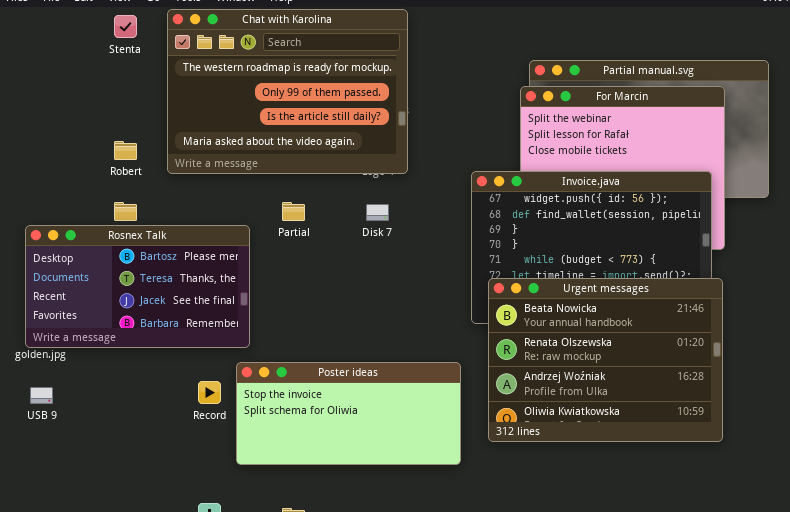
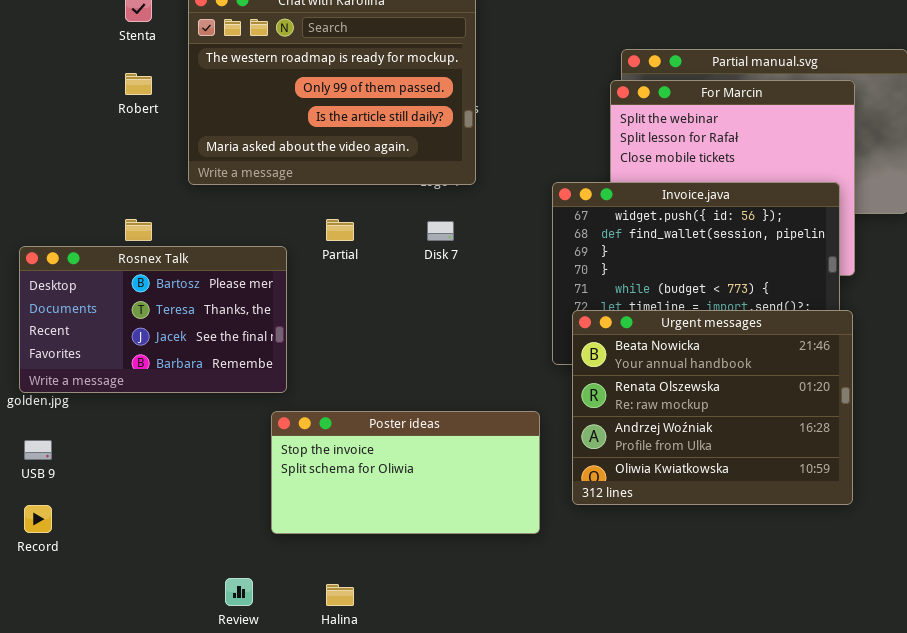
Robert: [114,141,137,160] -> [125,73,152,95], moved
Record: [198,381,221,404] -> [24,505,52,533], moved

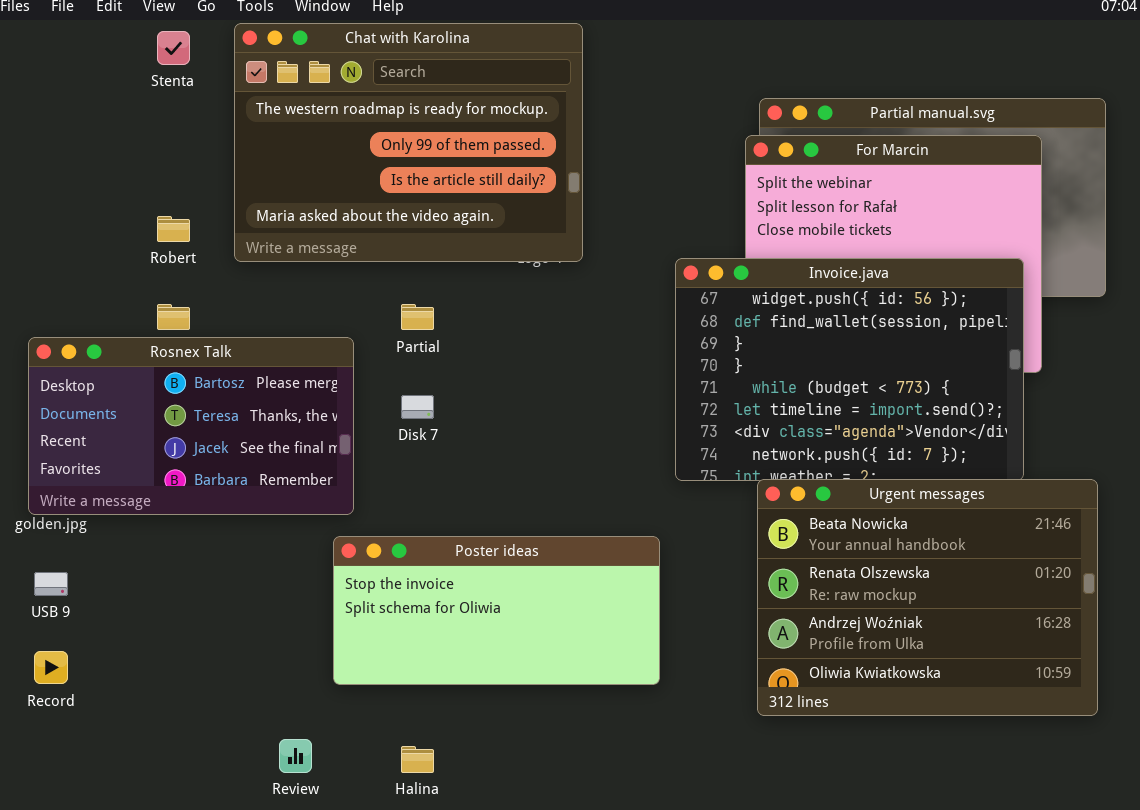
Robert: [125,73,152,95] -> [157,216,190,242], moved
Disk 7: [427,221,454,241] -> [401,395,434,419], moved
Urgent messages: [572,310,853,505] -> [757,479,1098,716], moved

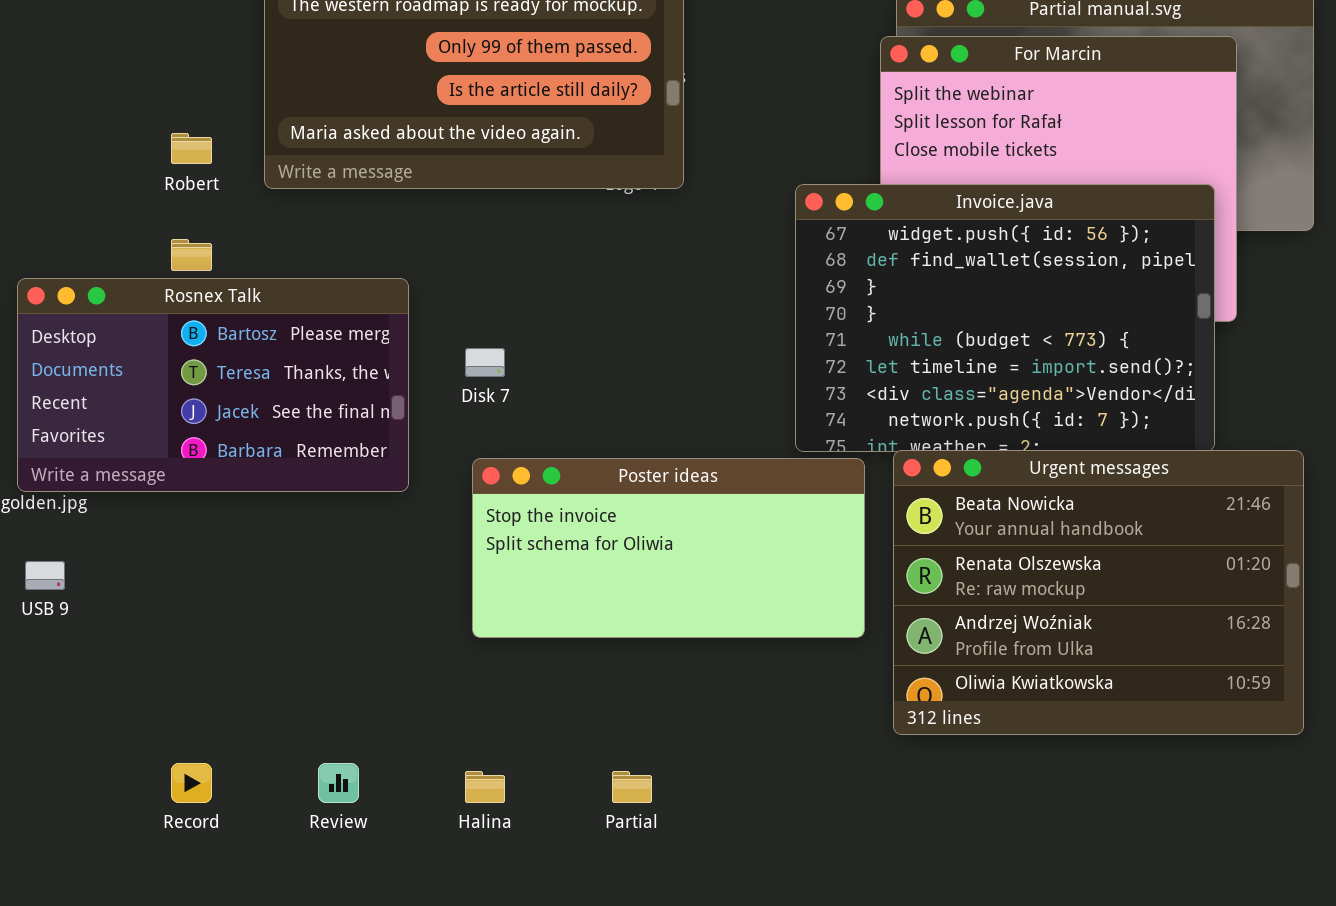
Partial: [401,304,434,330] -> [612,771,652,803], moved
Poster ideas: [333,536,660,685] -> [472,458,865,638], moved
Record: [34,651,68,684] -> [171,763,212,803], moved

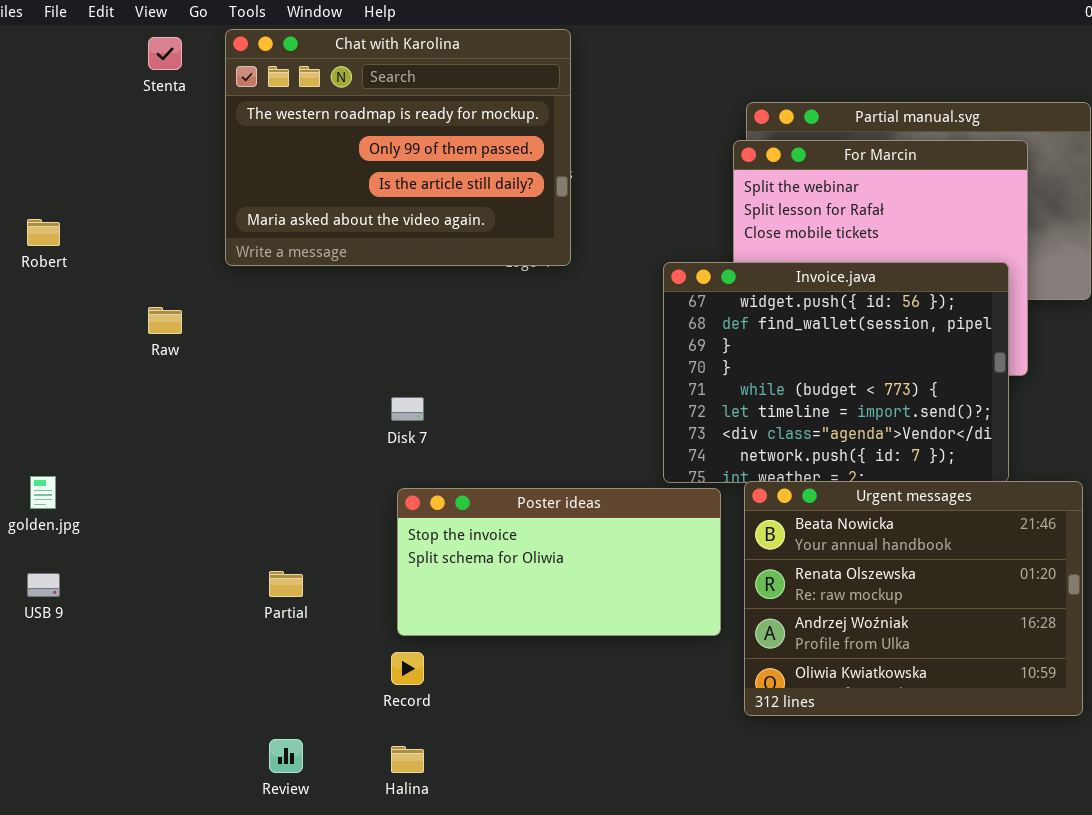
Robert: [171,133,212,164] -> [27,219,60,246], moved
Rosnex Talk: [17,278,409,492] -> none, closed
Record: [171,763,212,803] -> [391,652,424,685], moved
Partial: [612,771,652,803] -> [269,571,303,597], moved

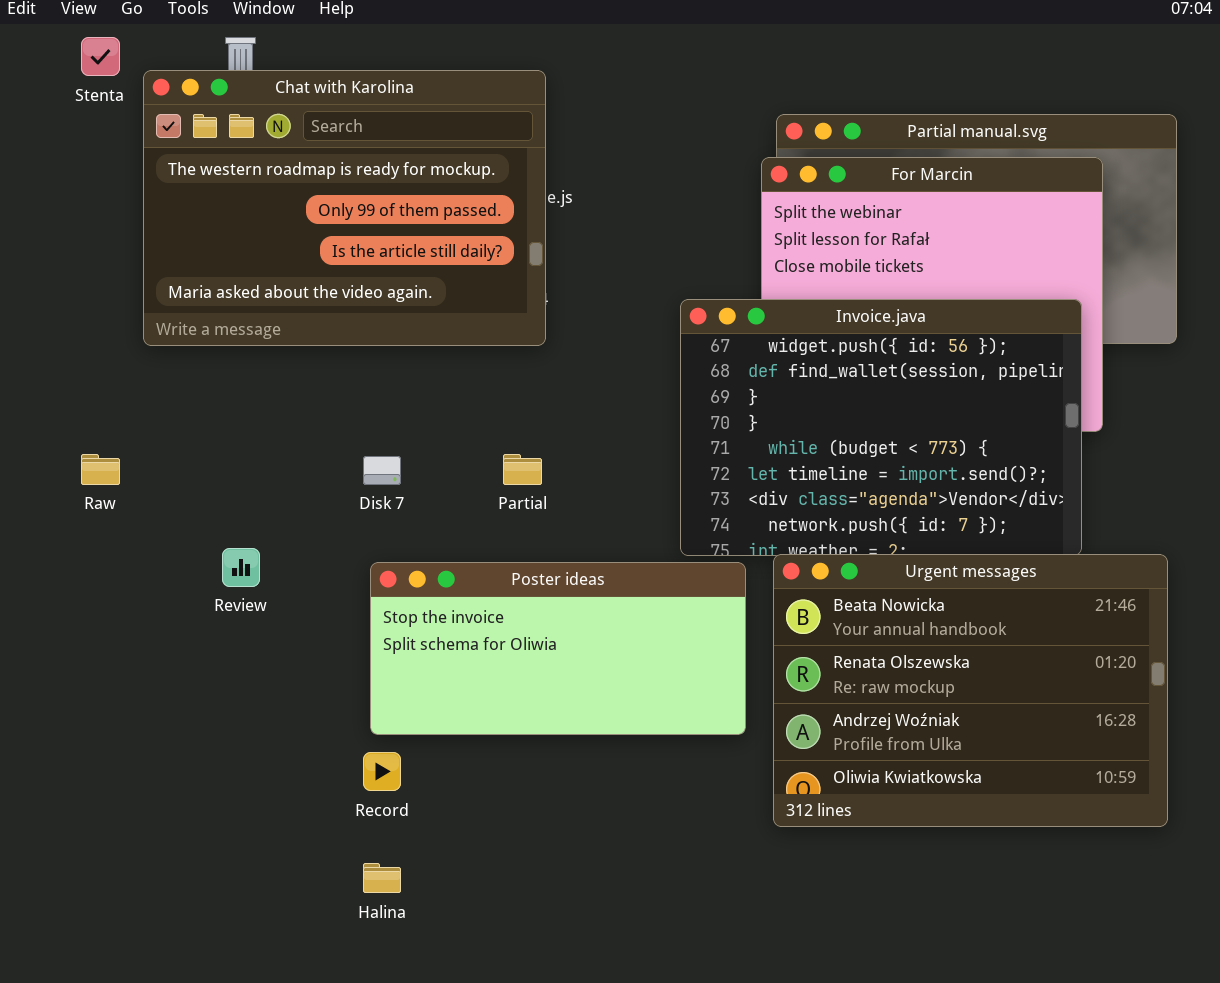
Chat with Karolina: [225,29,571,266] -> [143,70,546,346], moved
Raw: [148,307,182,334] -> [81,454,120,485], moved
Partial: [269,571,303,597] -> [503,454,542,485], moved
Review: [269,739,303,773] -> [222,548,260,587], moved

